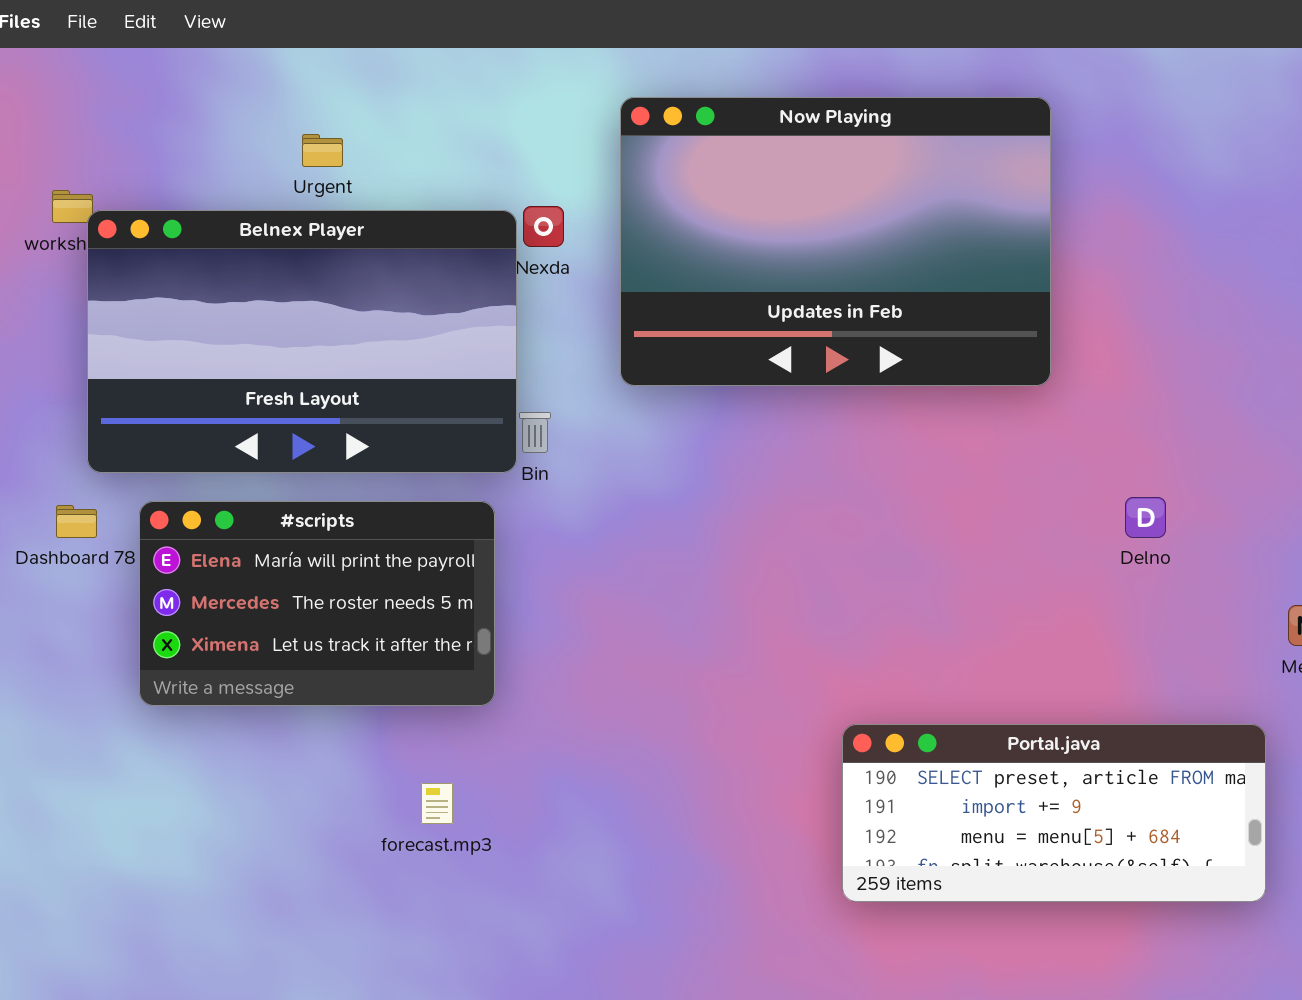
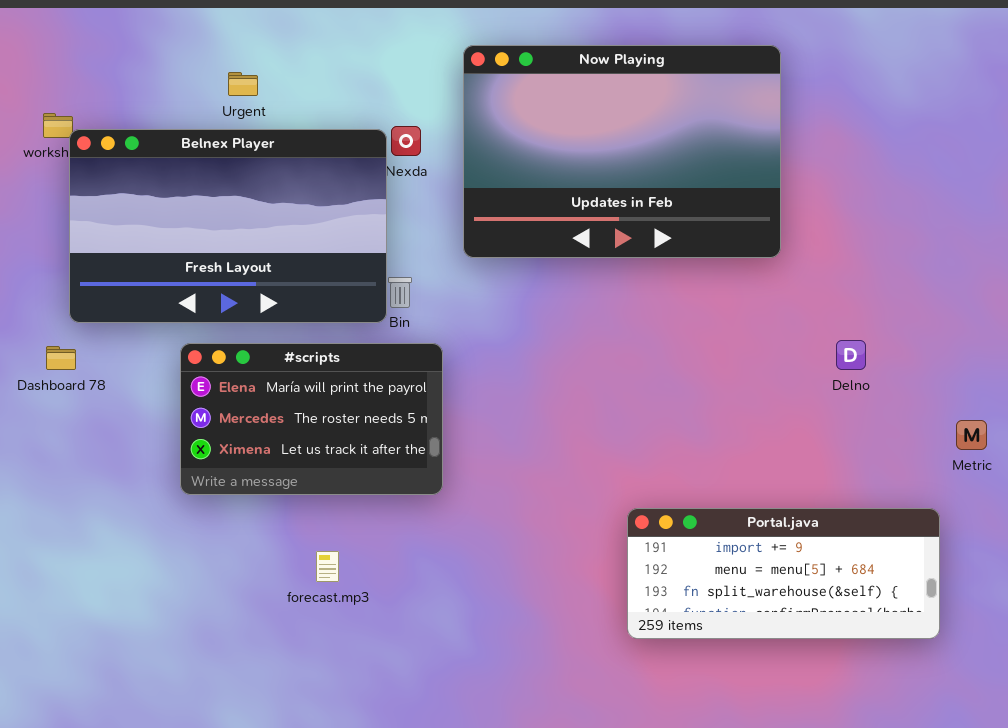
#scripts: [139,501,495,706] -> [180,343,443,495], moved
Portal.java: [842,724,1266,902] -> [627,508,940,639], scrolled down 1 row

